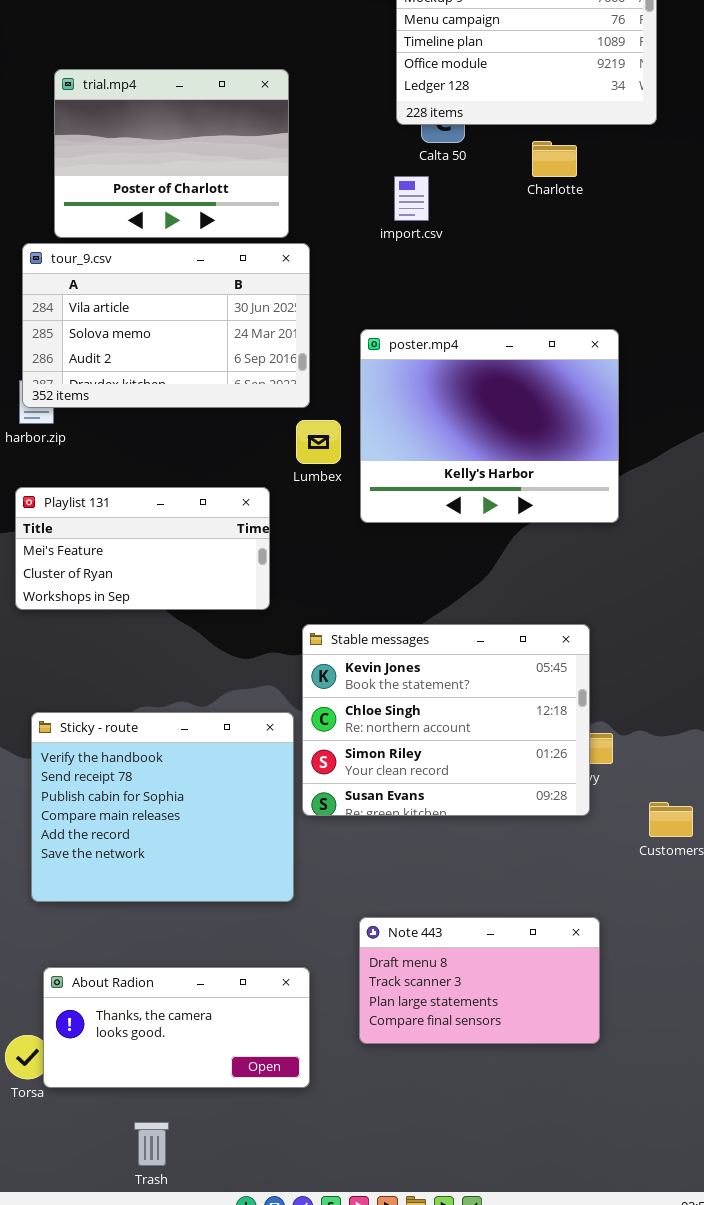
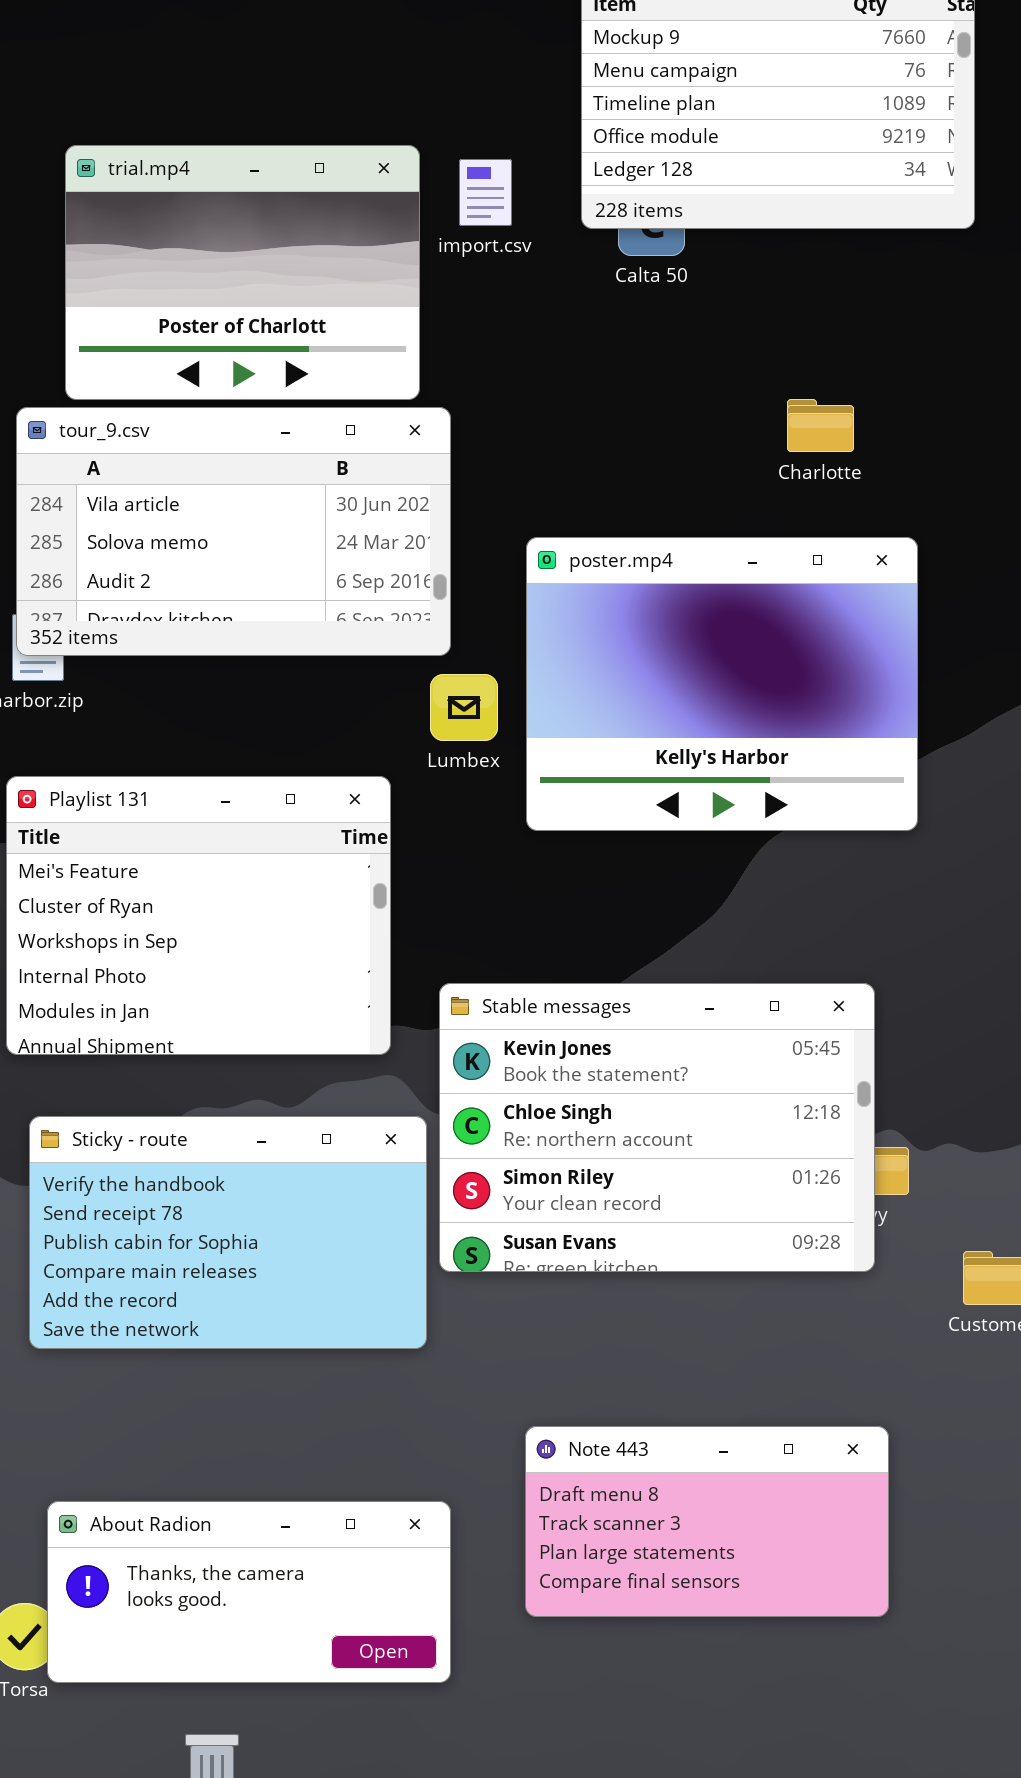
Charlotte: [532,141,577,177] -> [787,399,854,452], moved
import.csv: [394,176,429,221] -> [459,159,512,226], moved
Playlist 131: [15,487,270,610] -> [6,776,391,1055], resized
Sticky - route: [31,712,294,902] -> [29,1116,427,1349], resized

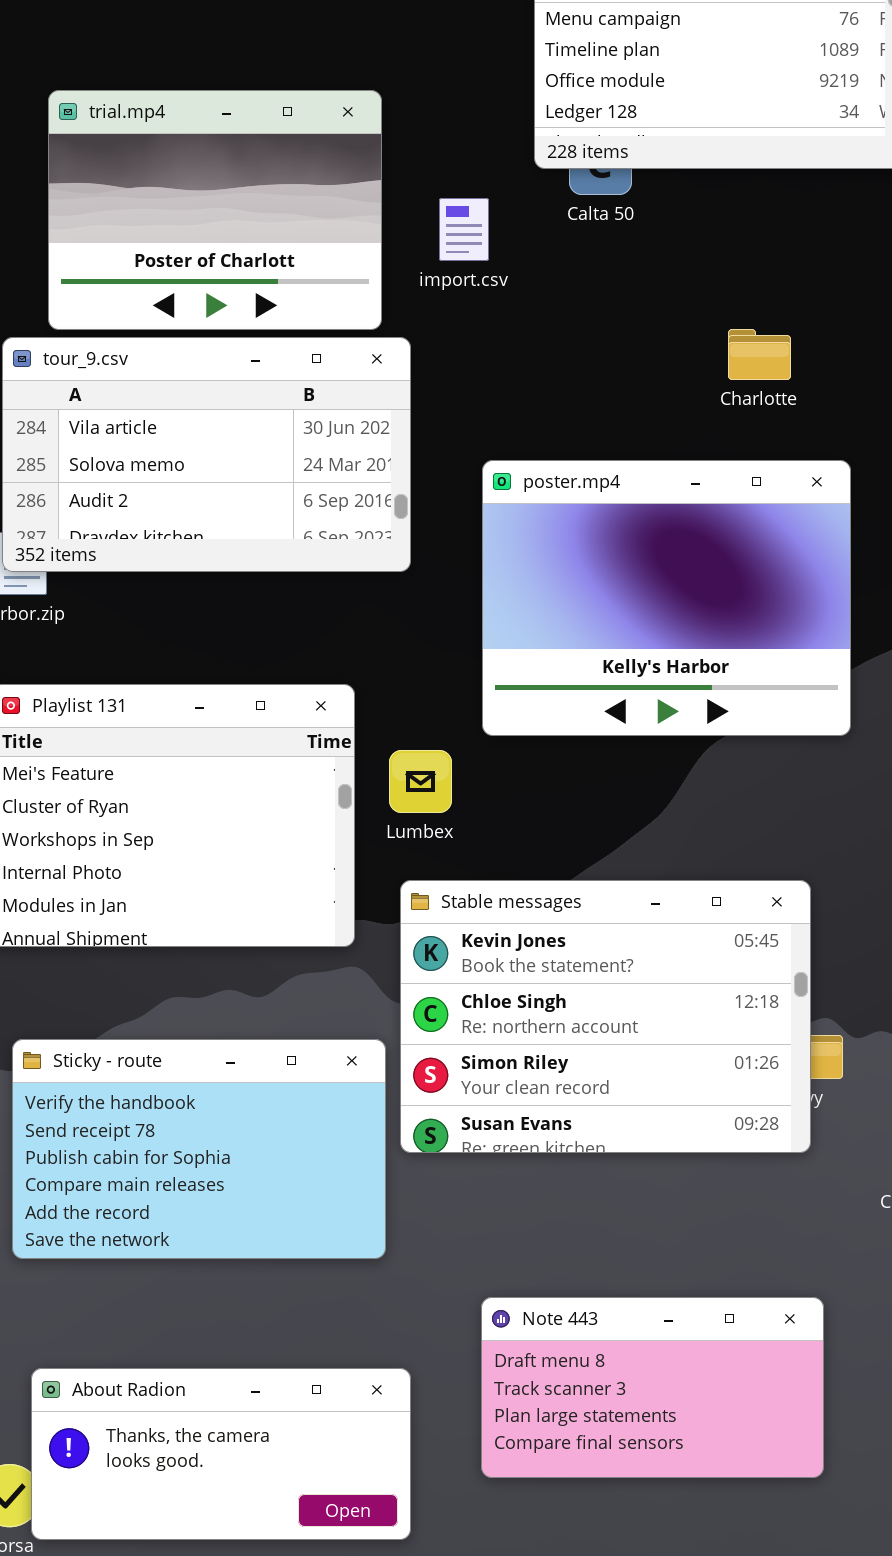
import.csv: [459,159,512,226] -> [439,198,489,261], moved
Lumbex: [430,674,498,741] -> [389,750,452,813], moved
Sticky - route: [29,1116,427,1349] -> [12,1039,386,1259], moved

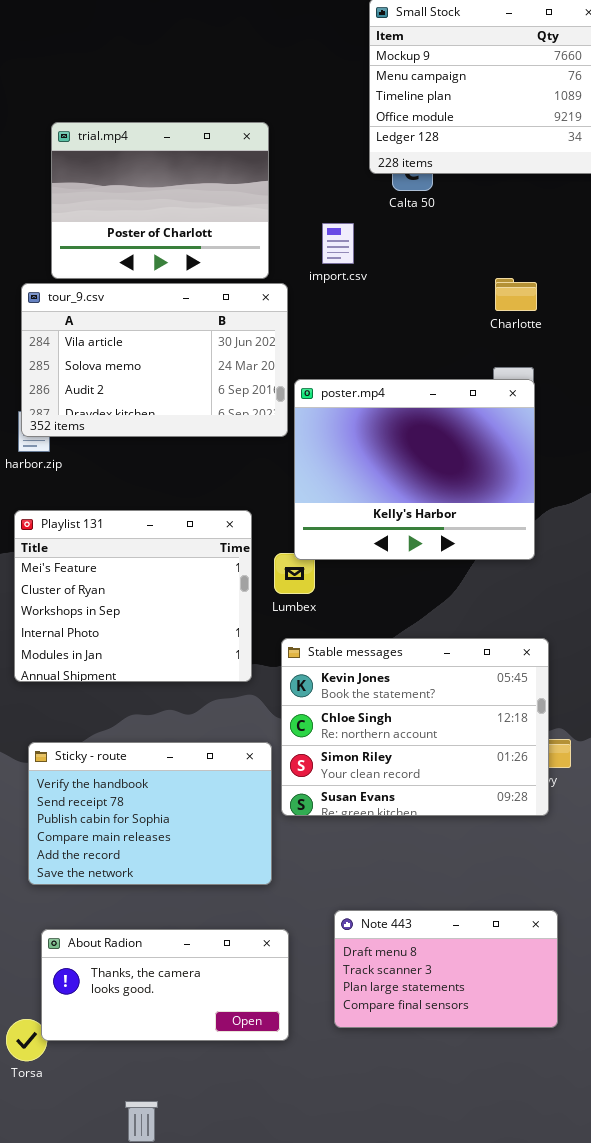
import.csv: [439,198,489,261] -> [322,223,354,264], moved
poster.mp4: [482,460,851,736] -> [294,379,535,560], moved
About Radion: [31,1368,411,1540] -> [41,929,289,1041], moved

